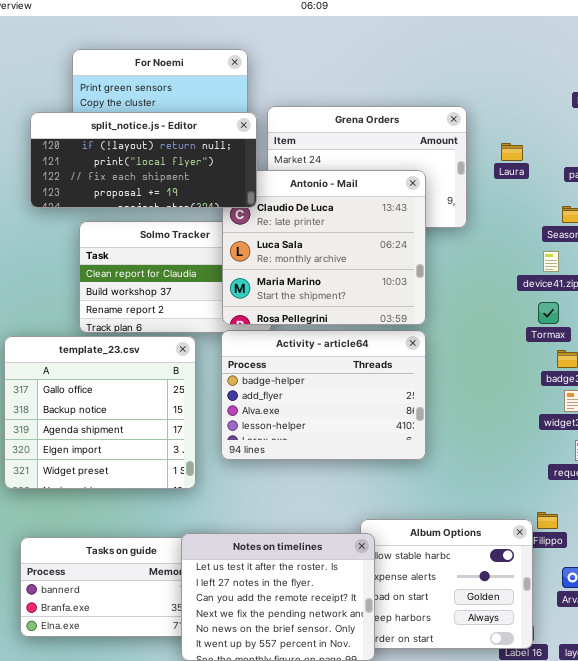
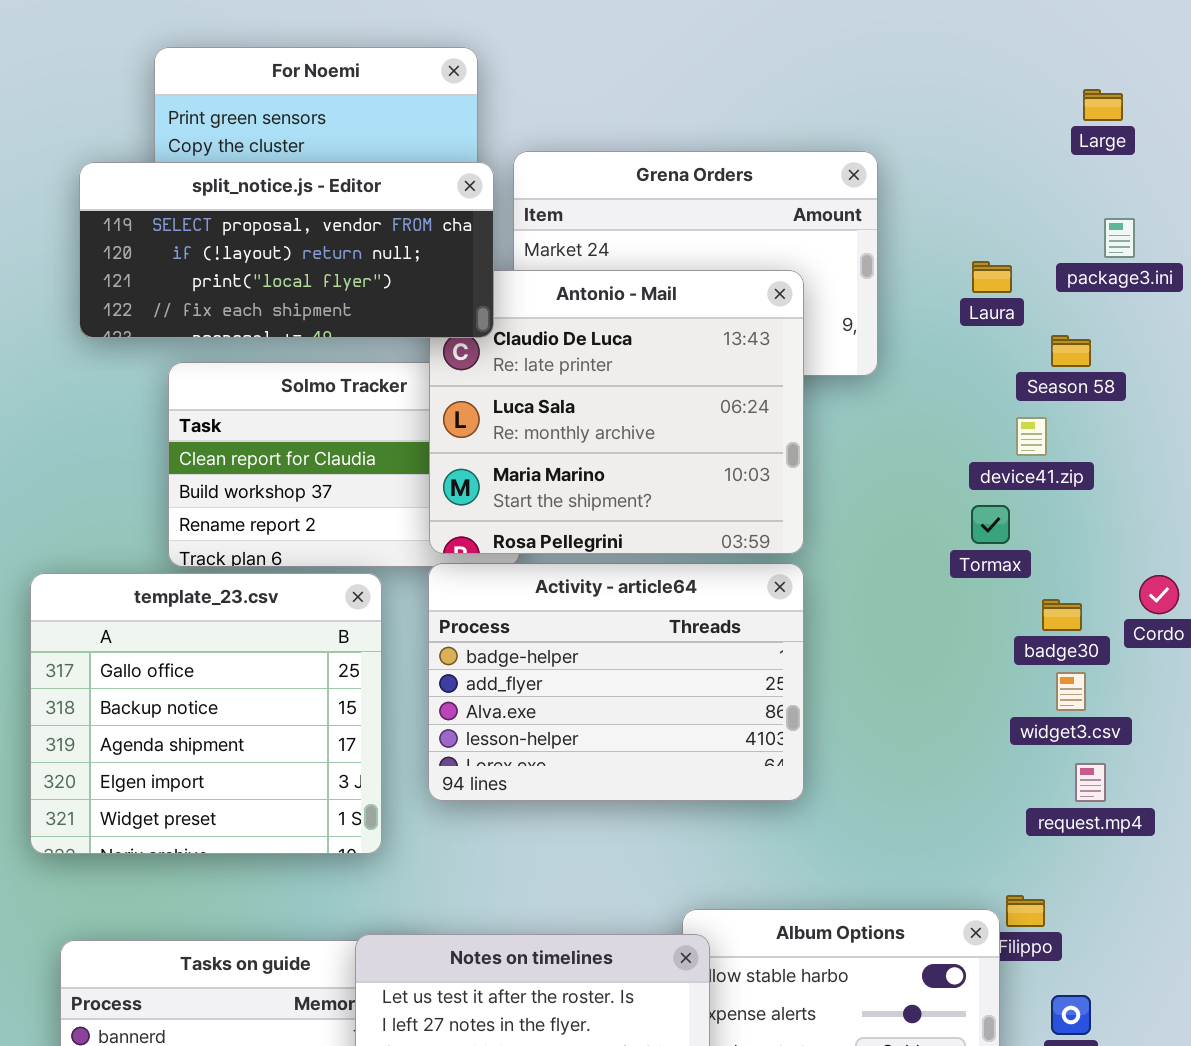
split_notice.js - Editor: [30,112,257,208] -> [79,162,494,338], scrolled up 1 row
Laura: [501,143,523,161] -> [972,261,1012,293], moved
Tormax: [538,302,559,324] -> [971,505,1010,544], moved

